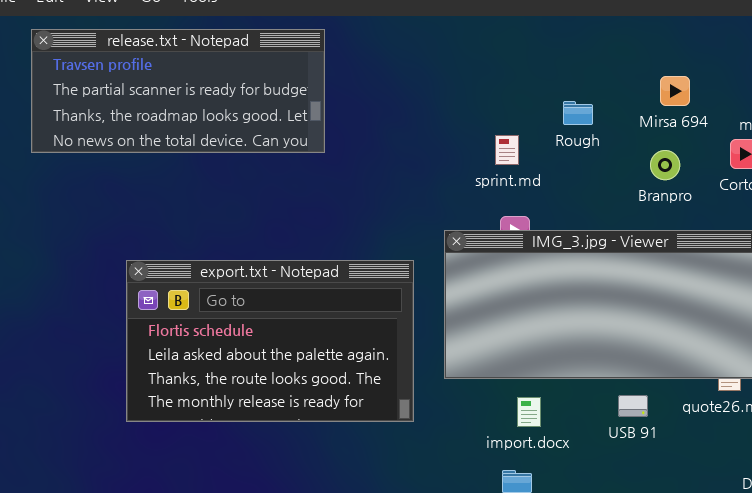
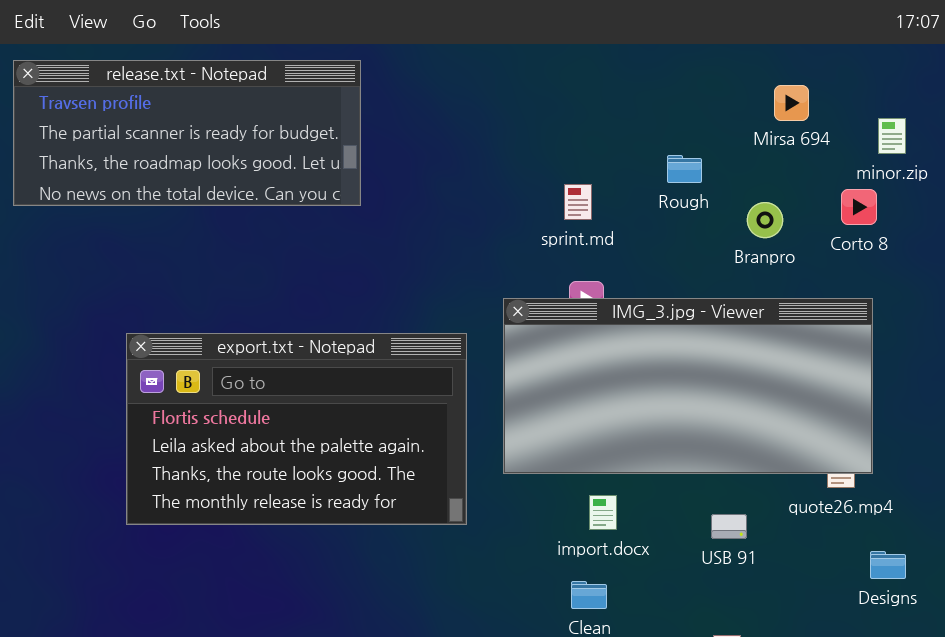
Mirsa 694: [660,76,690,106] -> [774,85,809,121], moved
Rough: [563,101,593,125] -> [667,155,702,183], moved
USB 91: [618,395,648,417] -> [711,514,747,539], moved

